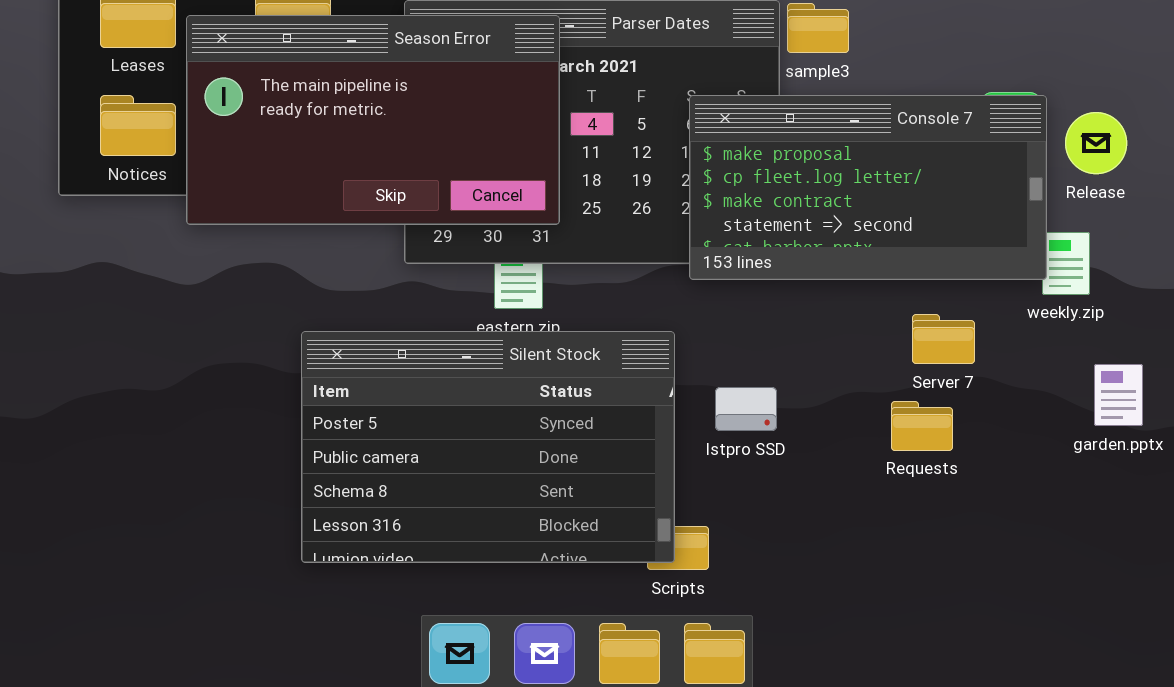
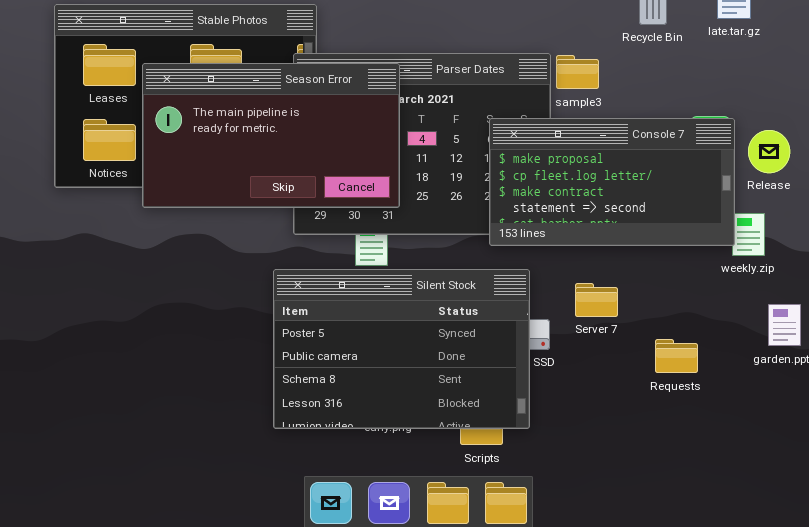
Server 7: [912,314,975,364] -> [575,283,618,317], moved
Silent Stock: [301,331,675,563] -> [273,269,530,429], moved
Requests: [891,401,953,451] -> [655,339,698,373], moved

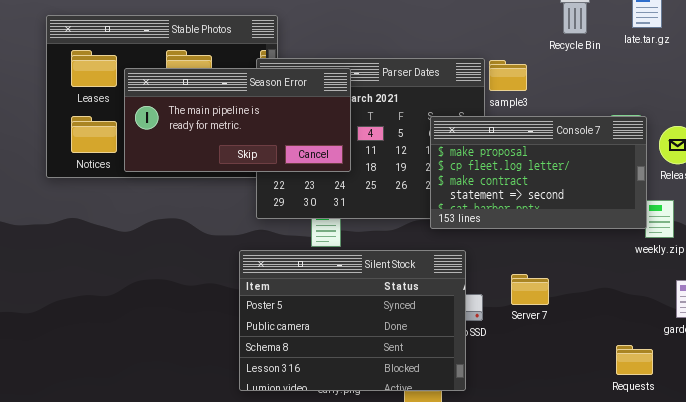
Season Error: [142,63,400,208] -> [124,68,351,172], resized
Server 7: [575,283,618,317] -> [511,274,549,305], moved
Requests: [655,339,698,373] -> [616,345,653,375], moved

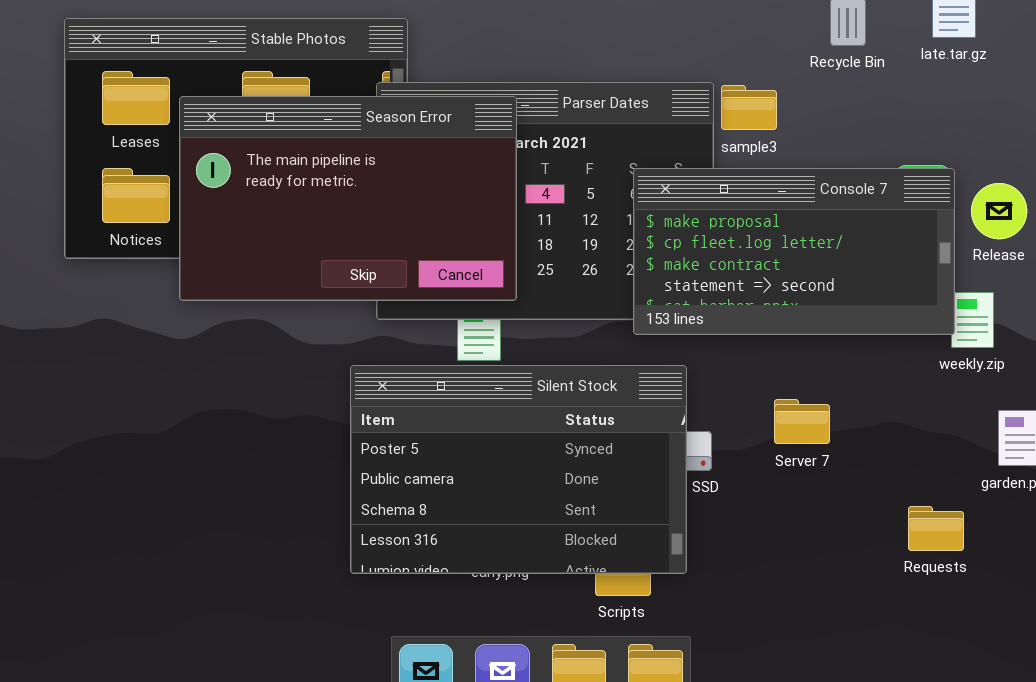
Season Error: [124,68,351,172] -> [179,96,517,301], resized
Server 7: [511,274,549,305] -> [774,399,830,444], moved

